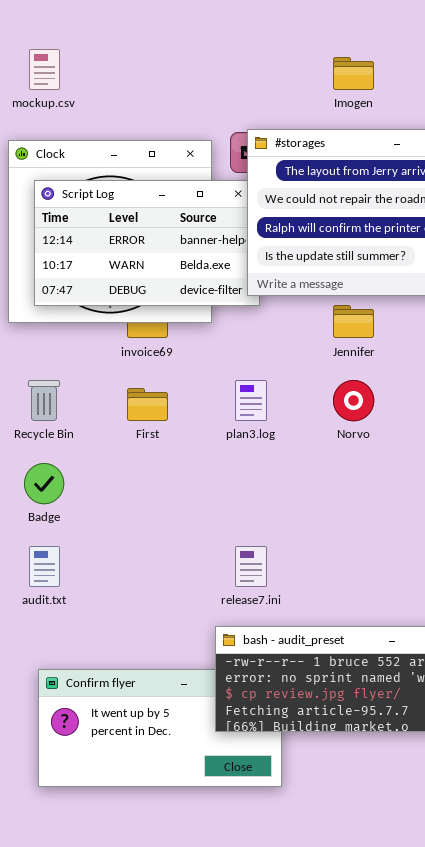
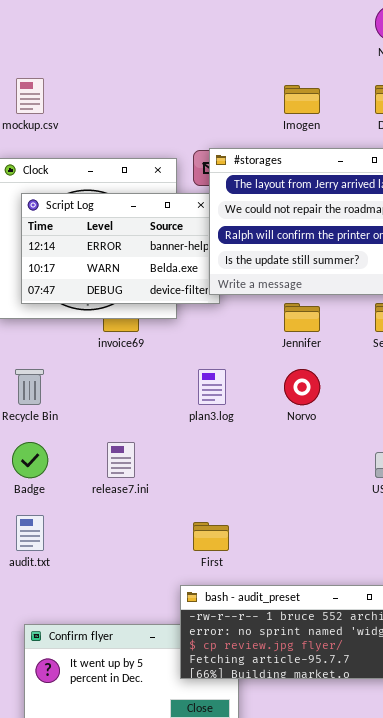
First: [127,388,168,421] -> [193,522,229,551], moved
release7.ini: [235,546,267,587] -> [107,442,135,478], moved

